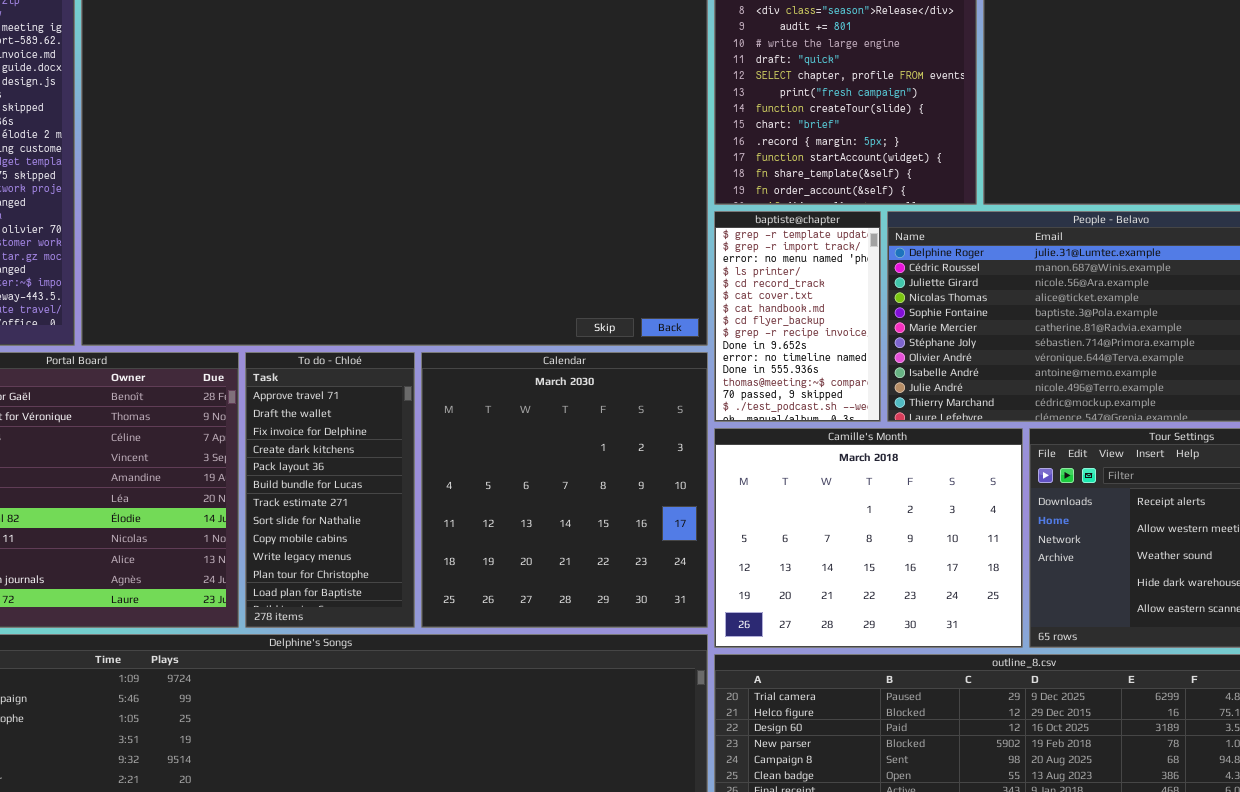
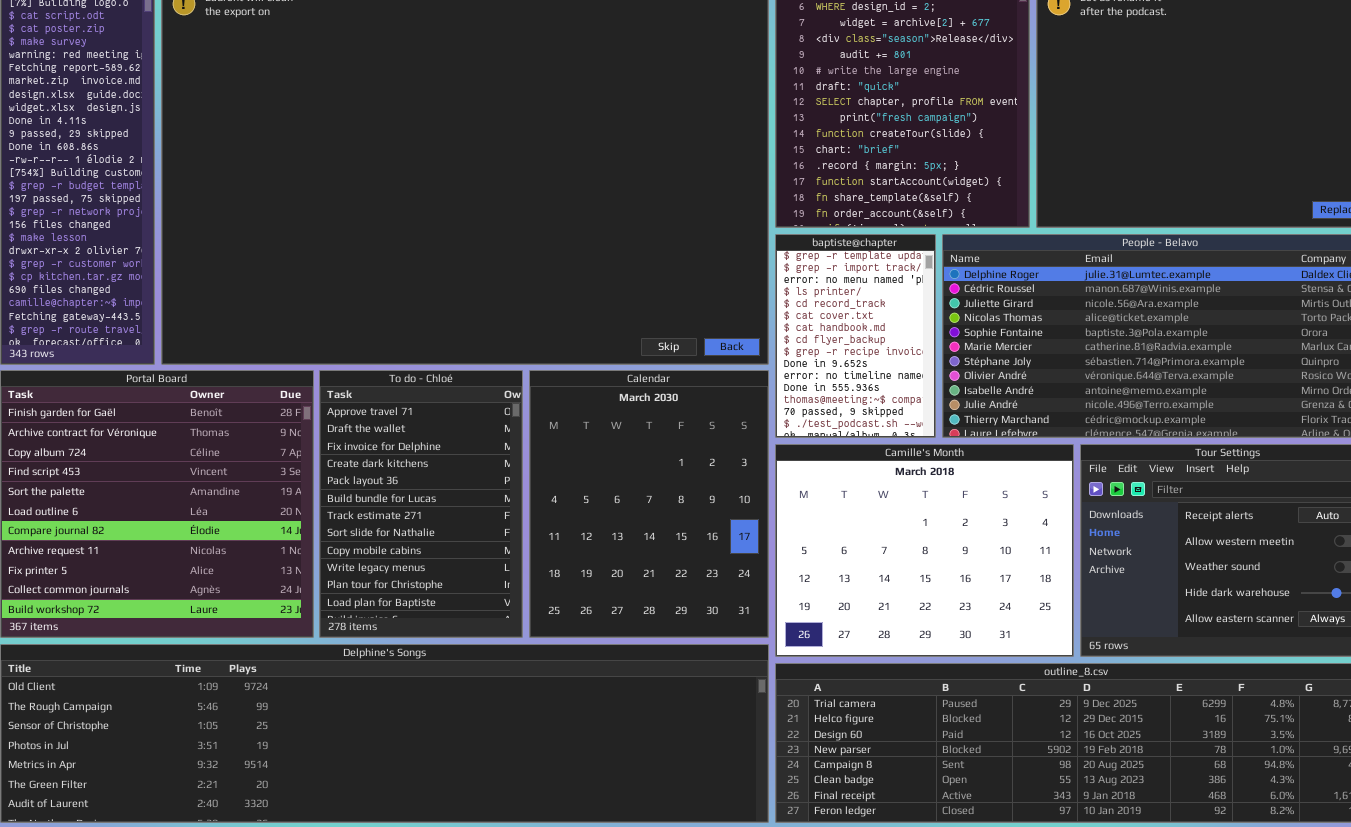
To do - Chloé: [245,352,415,628] -> [319,370,523,638], resized
Calendar: [421,352,708,628] -> [529,370,769,638], resized

